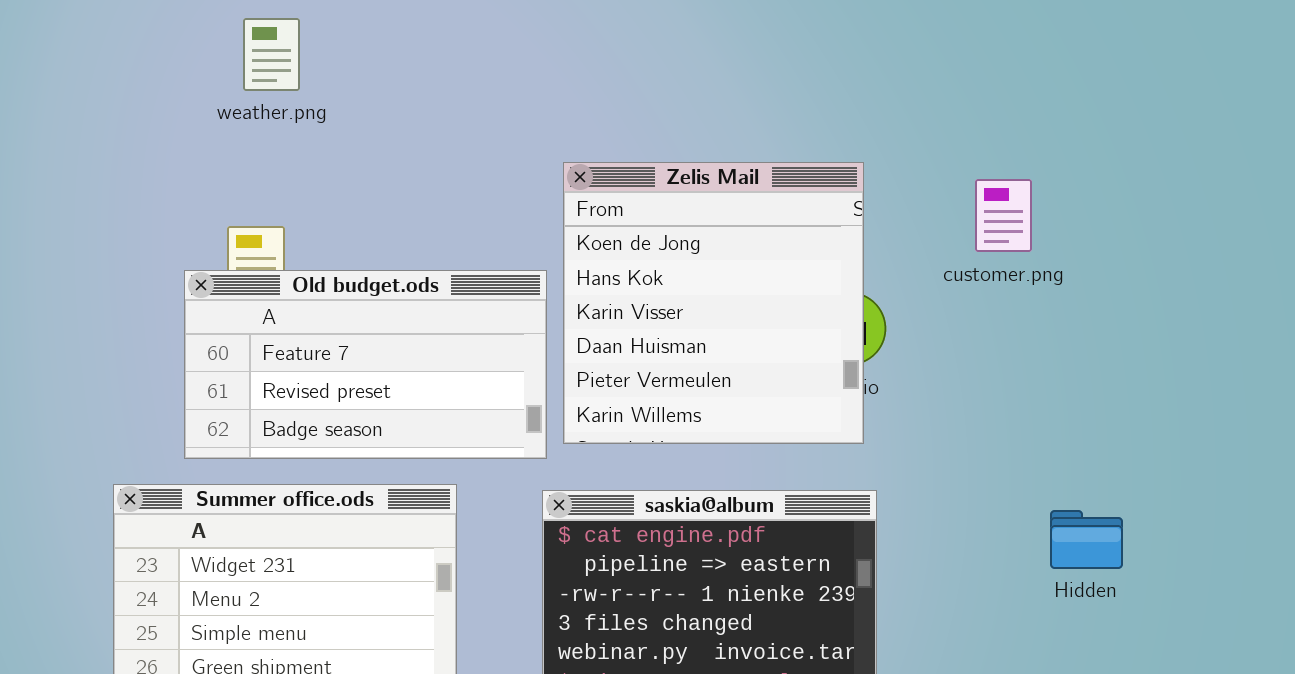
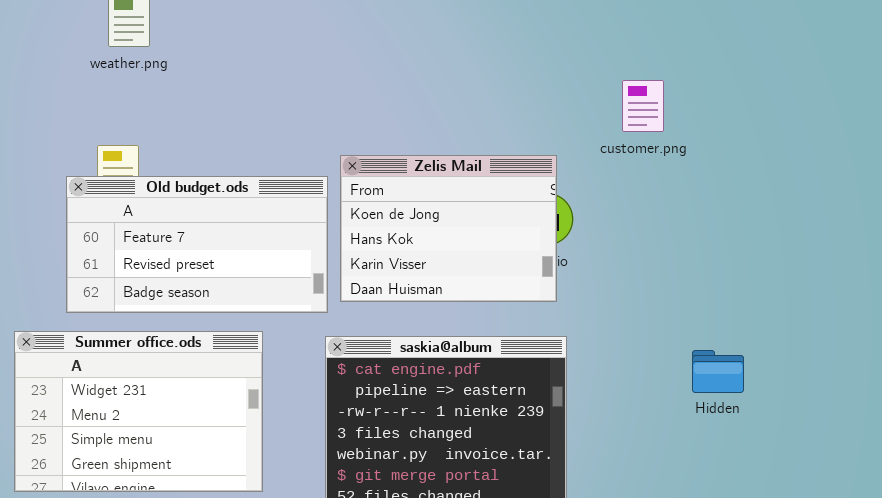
Zelis Mail: [563,162,864,444] -> [340,155,557,302], resized
customer.png: [975,179,1032,252] -> [622,80,664,132], moved

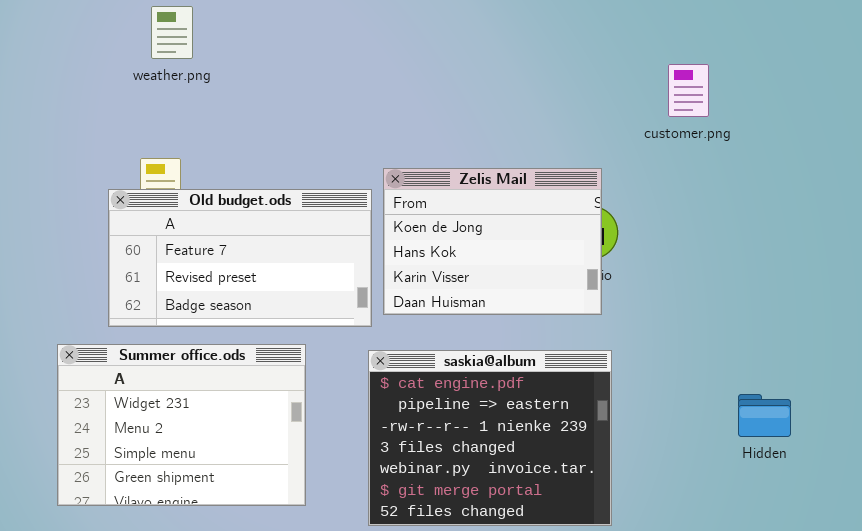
customer.png: [622,80,664,132] -> [668,64,709,117], moved
Hidden: [692,350,744,393] -> [738,394,791,437], moved

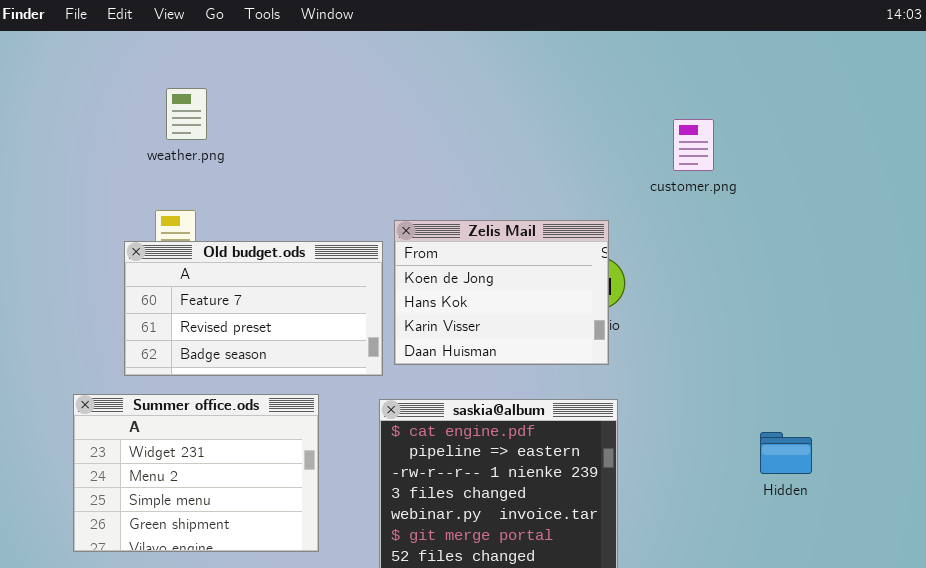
weather.png: [151,6,193,59] -> [166,88,207,140], moved
Hidden: [738,394,791,437] -> [760,432,812,474], moved

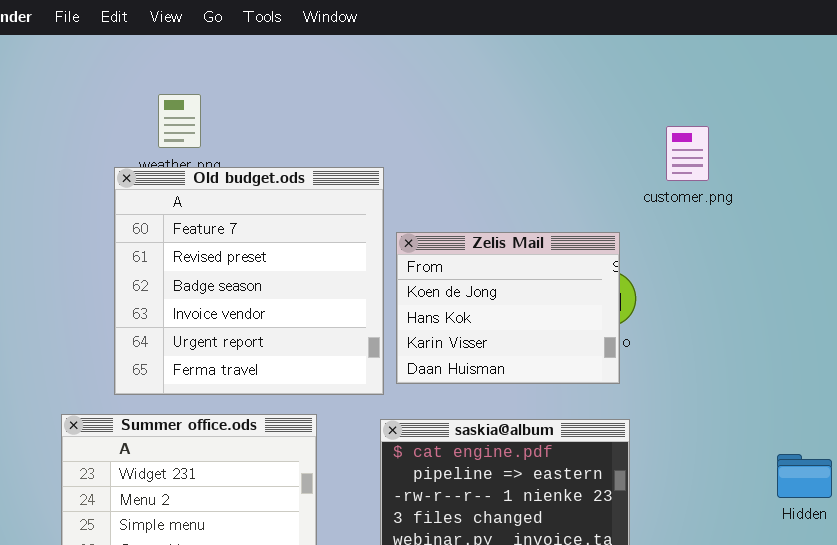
customer.png: [673,119,714,171] -> [666,126,709,181], moved
Old budget.ods: [124,241,383,376] -> [114,167,384,395], resized

